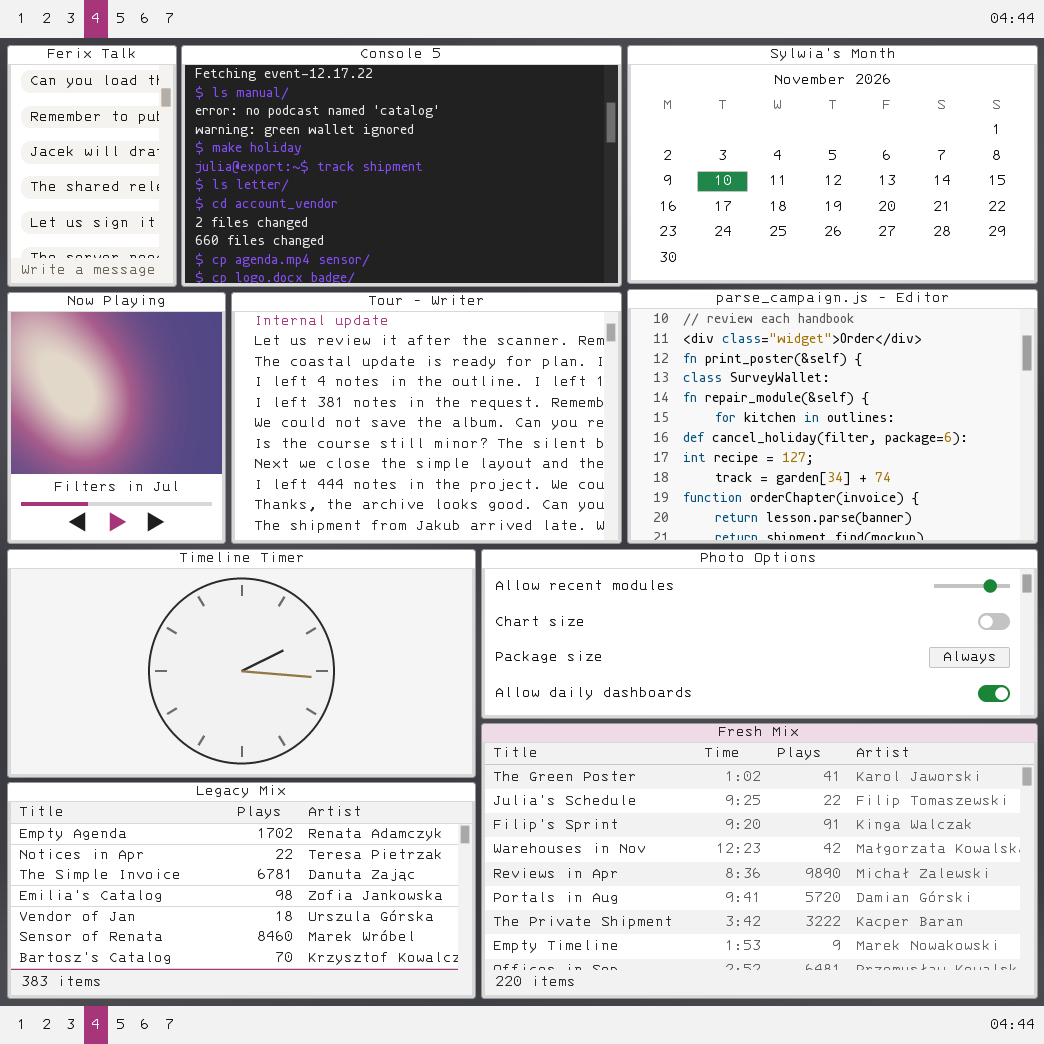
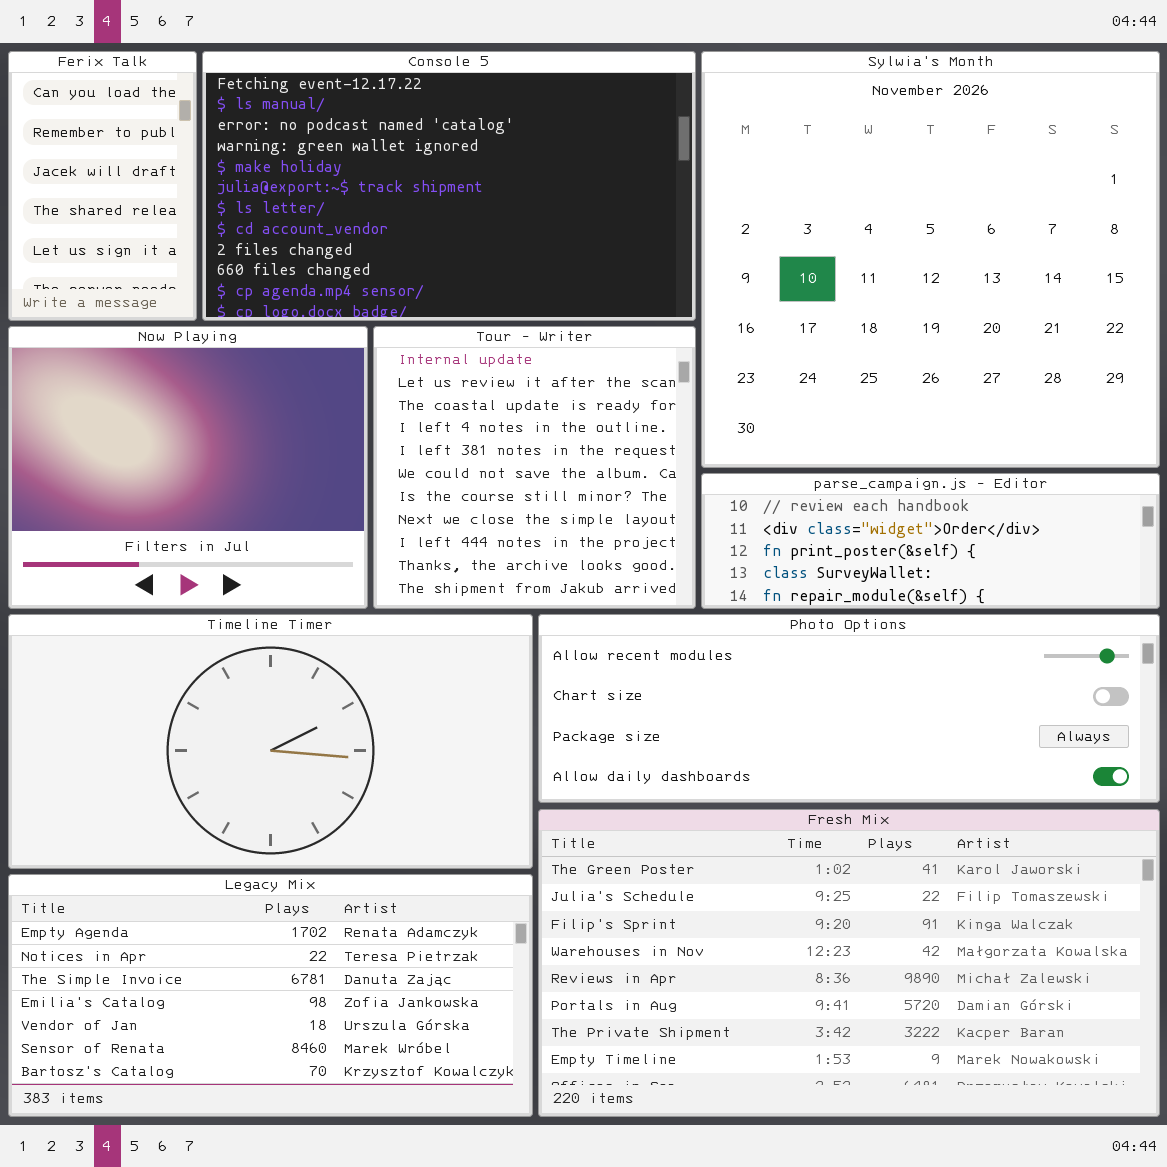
Sylwia's Month: [627,45,1038,284] -> [701,51,1160,468], resized
parse_campaign.js - Editor: [627,289,1038,544] -> [701,473,1160,609], resized
Now Playing: [7,292,226,544] -> [8,326,368,609], resized
Tour - Writer: [231,292,622,544] -> [373,326,696,609], resized

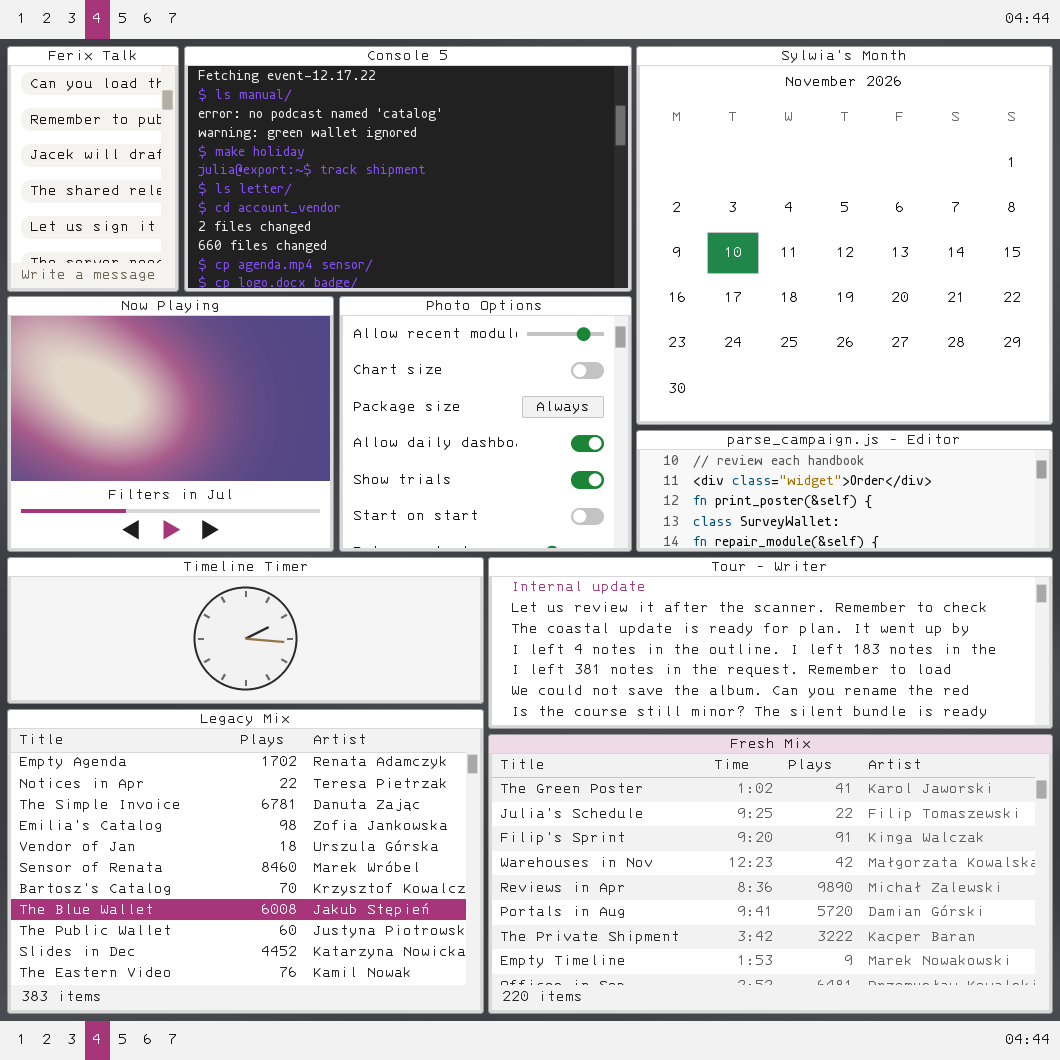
Tour - Writer: [373,326,696,609] -> [488,557,1053,729], moved, resized
Timeline Timer: [8,614,533,869] -> [7,557,484,704], resized
Photo Options: [538,614,1160,803] -> [339,296,632,552], moved, resized
Legacy Mix: [8,874,533,1117] -> [7,709,484,1014], resized

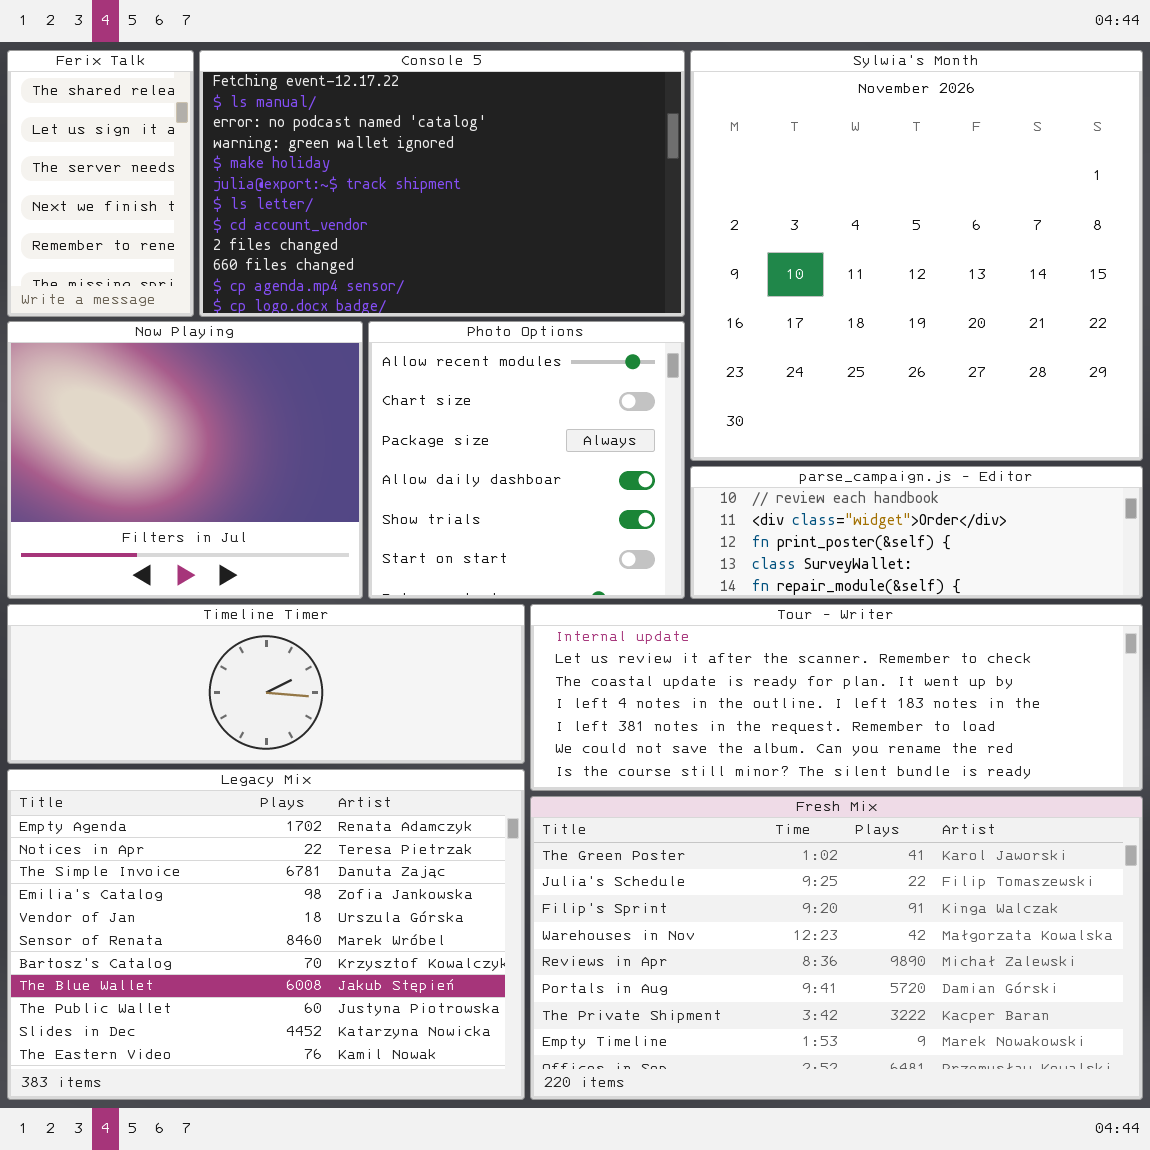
Ferix Talk: [7,46,179,292] -> [7,50,194,317], scrolled down 3 rows

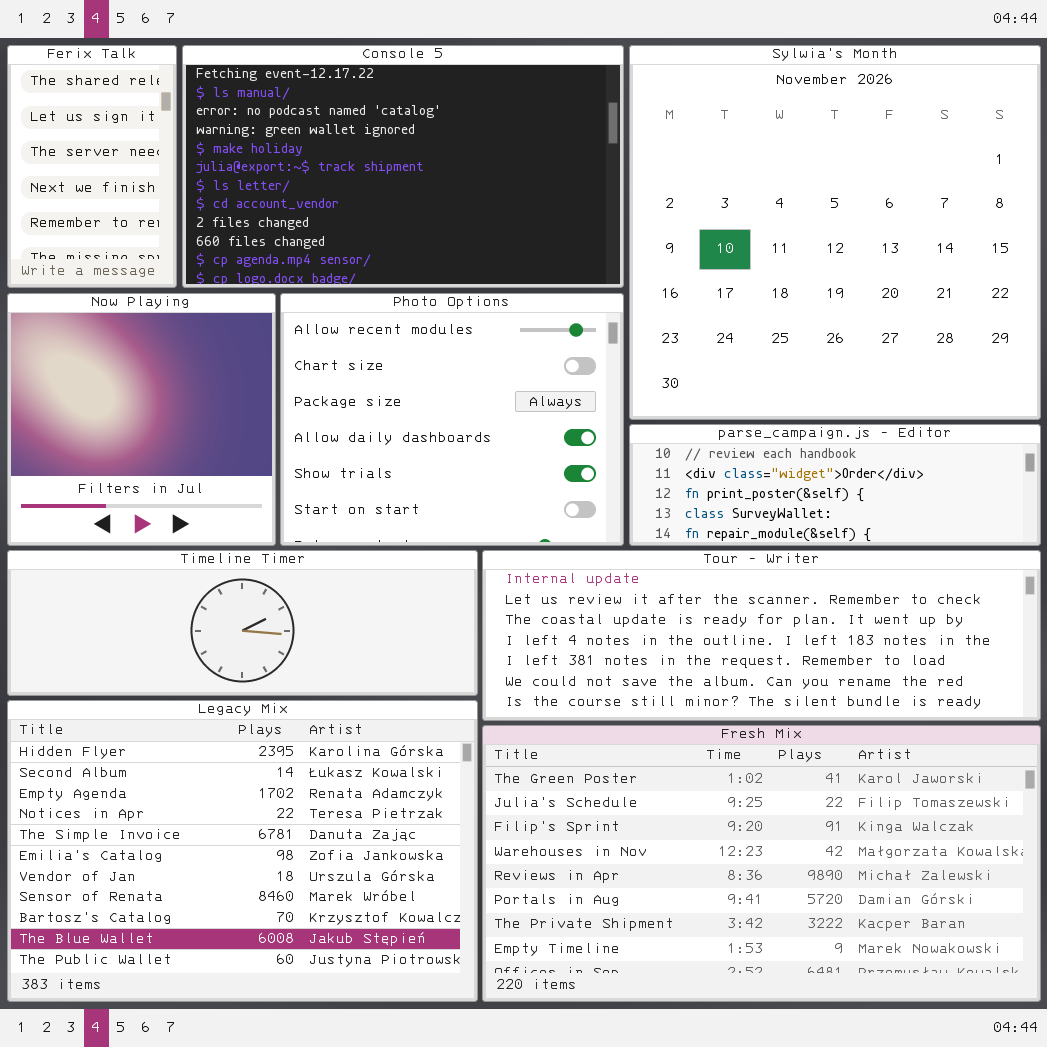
Now Playing: [7,321,363,599] -> [7,293,276,546], resized
Photo Options: [368,321,685,599] -> [280,293,624,546], resized
Legacy Mix: [7,769,525,1100] -> [7,700,478,1002], scrolled up 2 rows

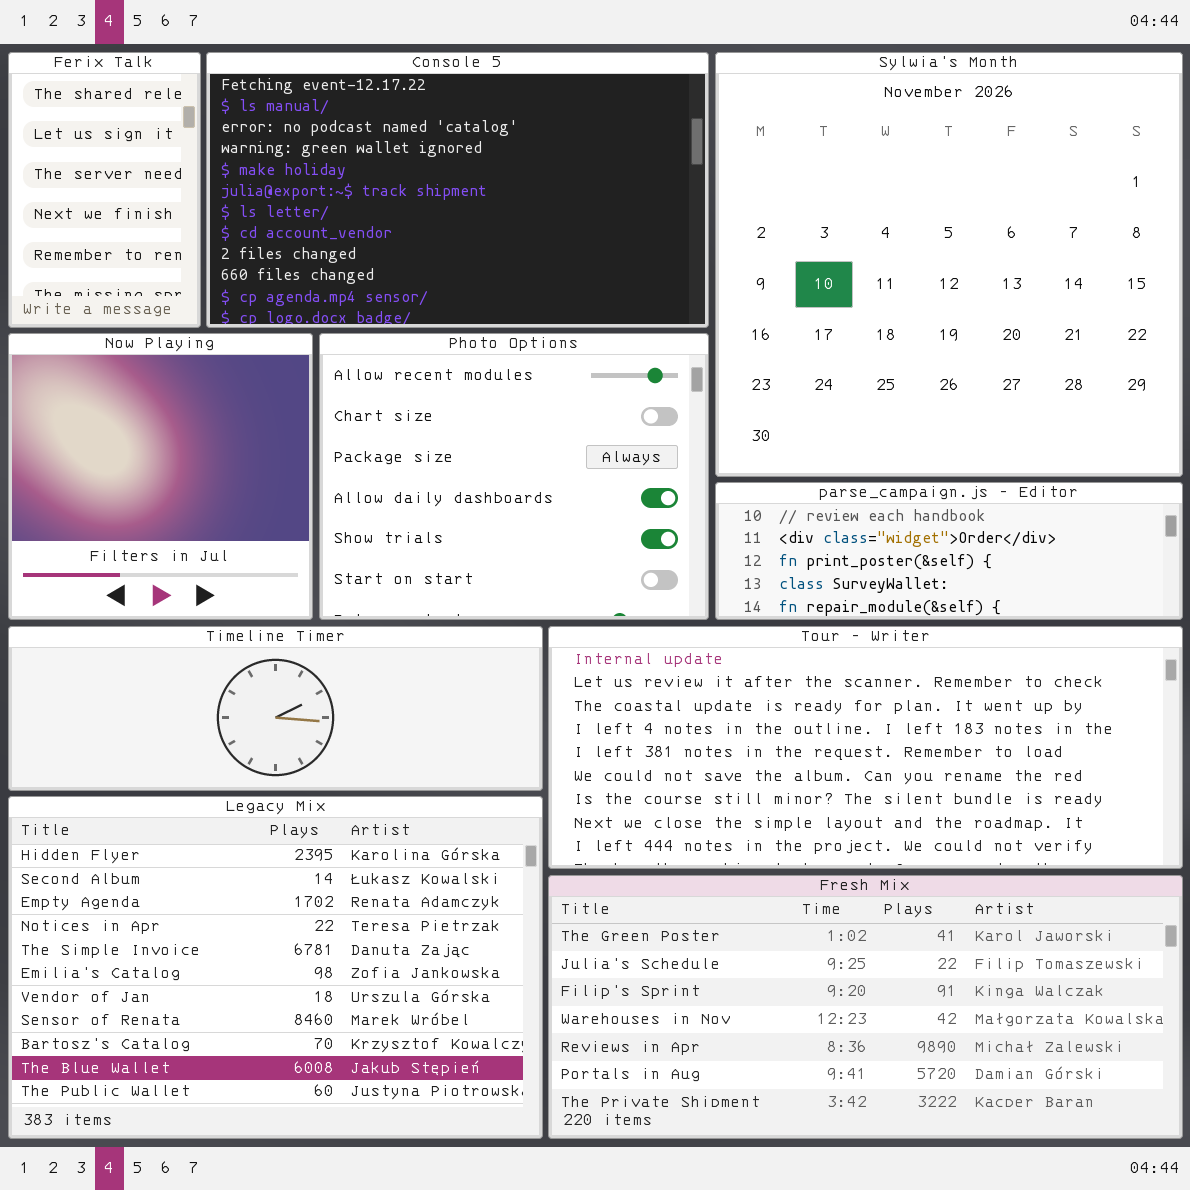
Tour - Writer: [482,550,1041,721] -> [548,626,1183,869], resized
Fresh Mix: [482,725,1041,1002] -> [548,875,1183,1139], resized

